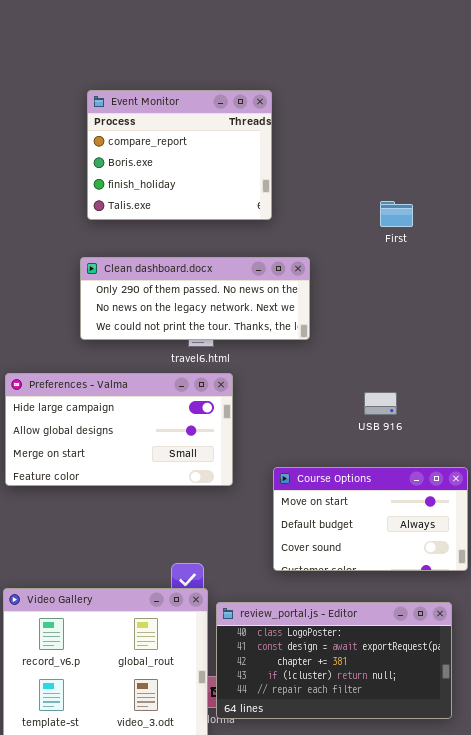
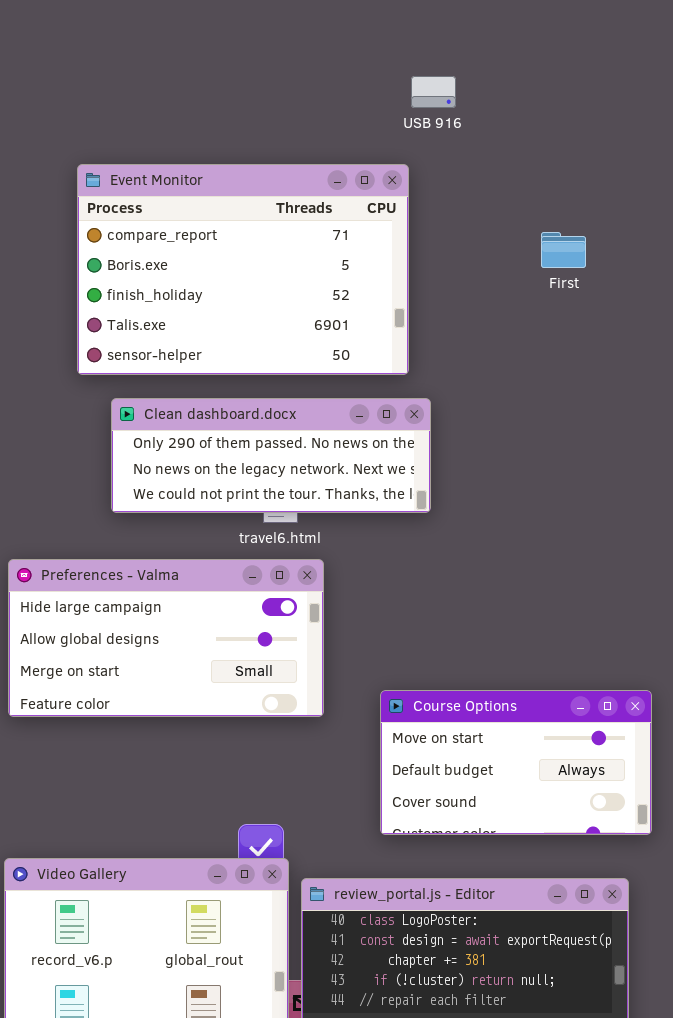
Event Monitor: [87,90,272,220] -> [77,164,409,375], moved, resized
First: [380,201,413,227] -> [541,232,586,268], moved
USB 916: [364,392,397,415] -> [411,76,456,108], moved

